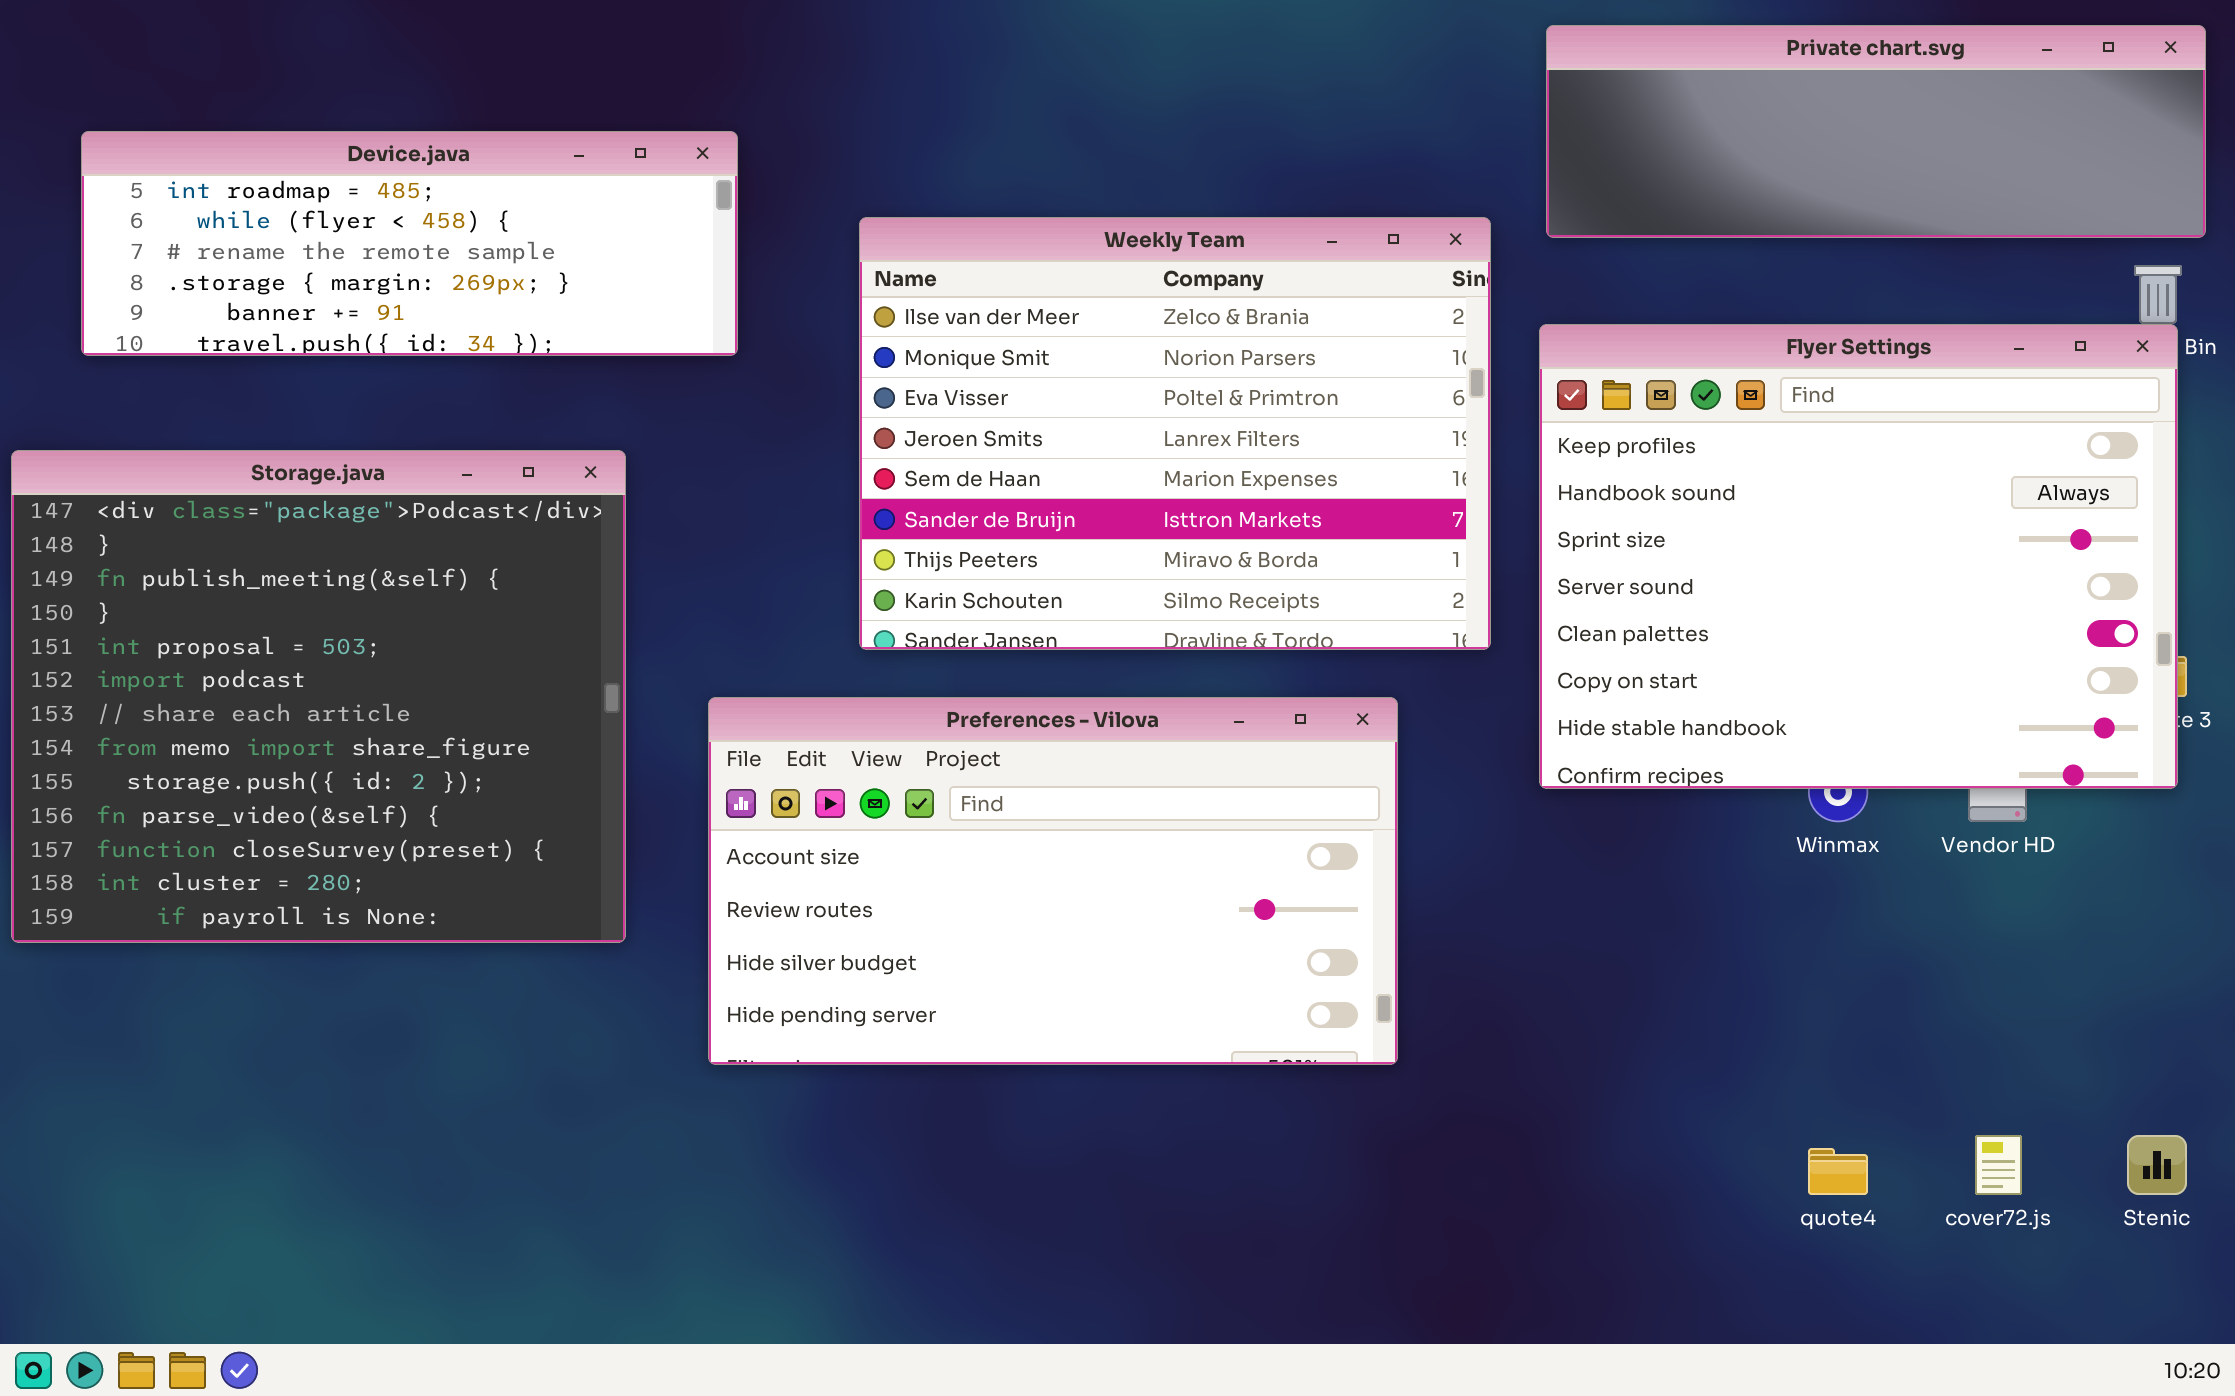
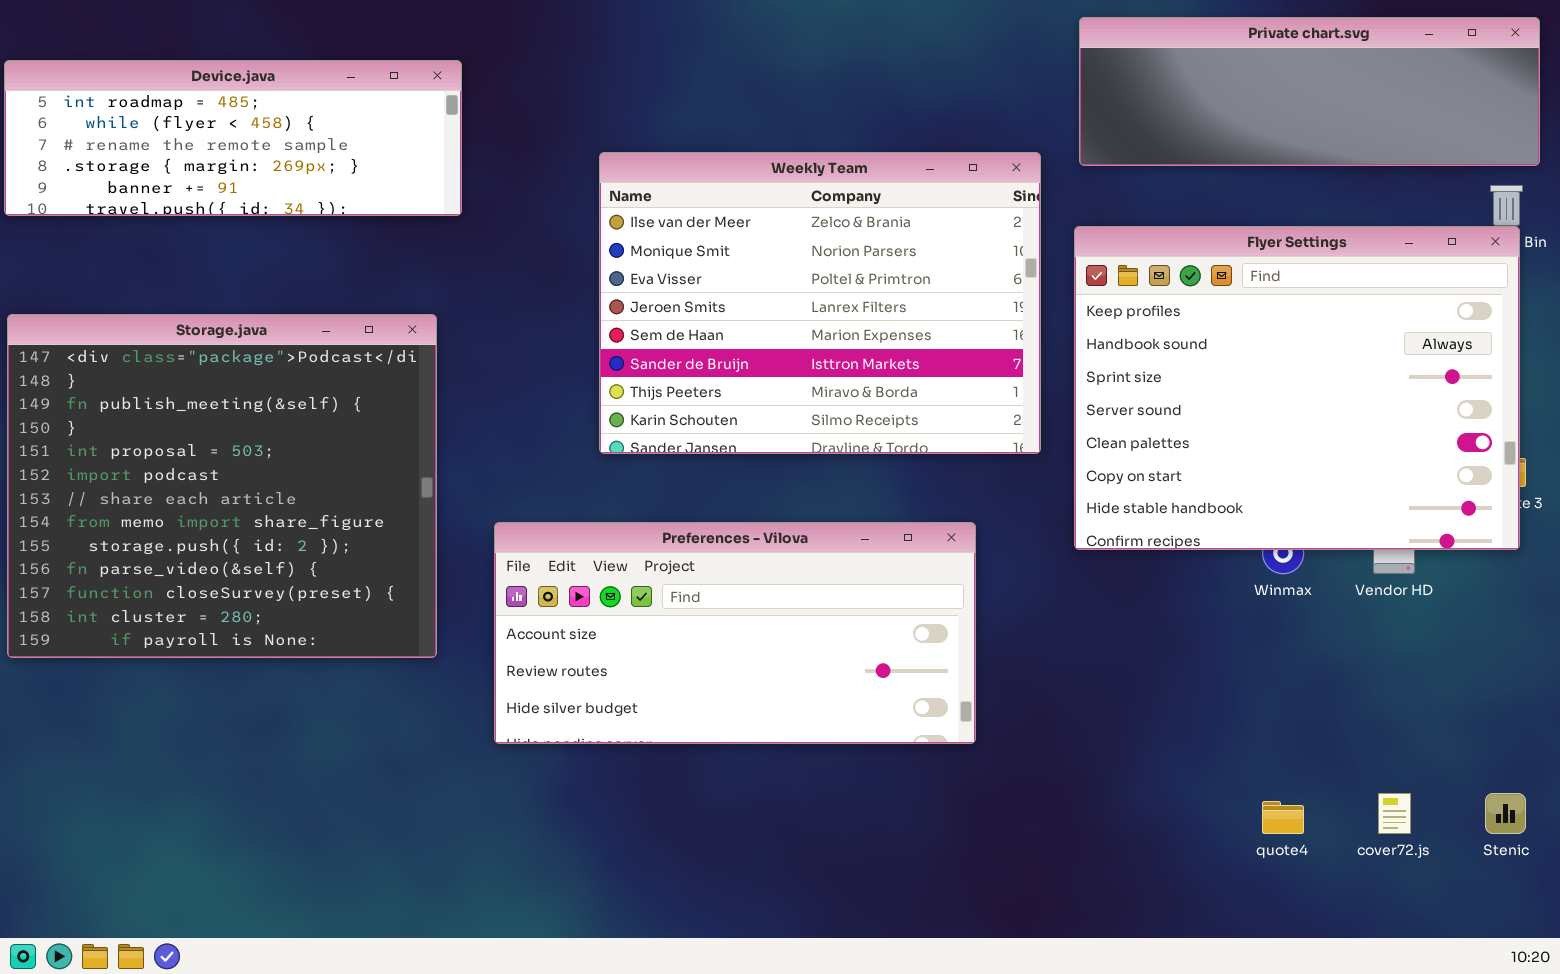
Device.java: [81,131,738,356] -> [4,60,462,216], moved
Preferences - Vilova: [708,697,1398,1065] -> [494,522,976,744], resized

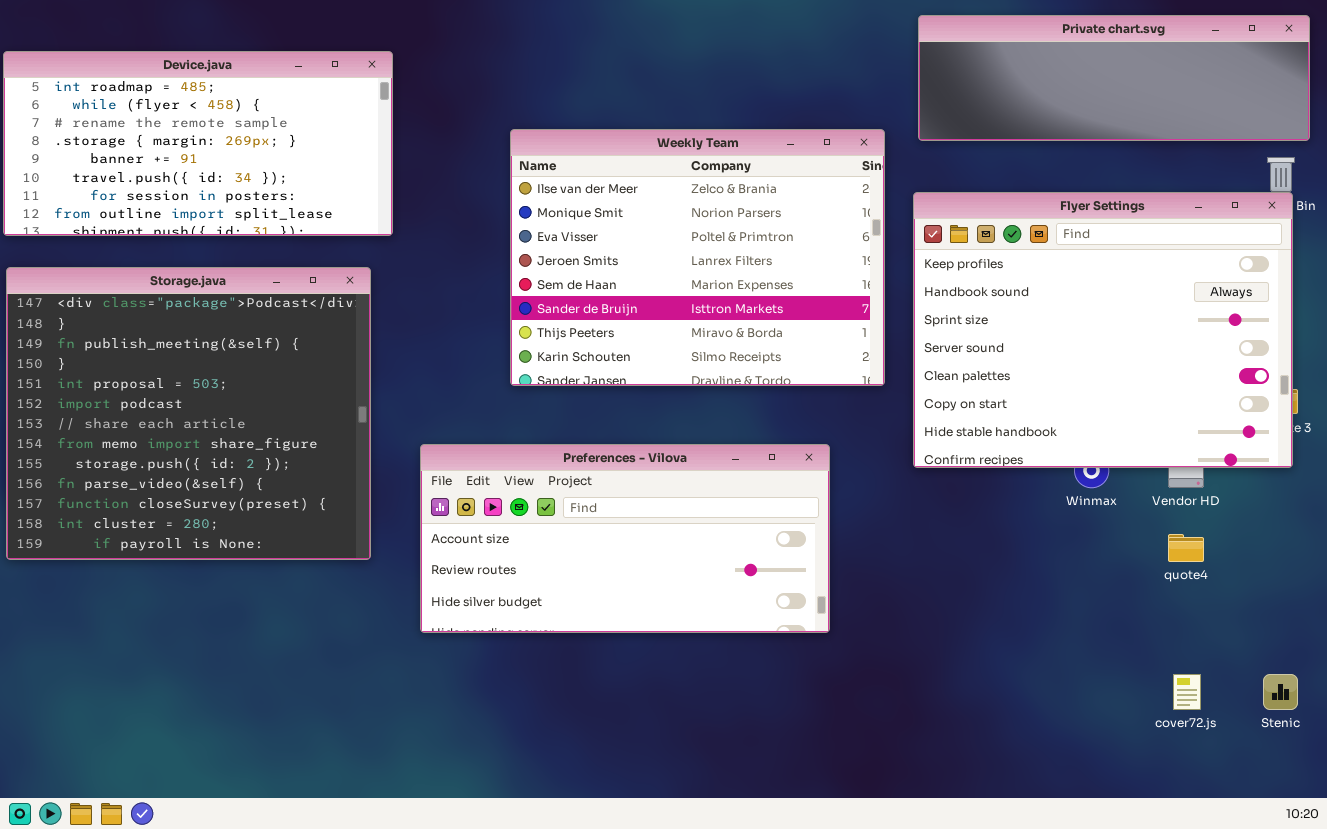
Device.java: [4,60,462,216] -> [3,51,393,236], resized
quote4: [1262,801,1304,834] -> [1168,534,1204,562], moved

